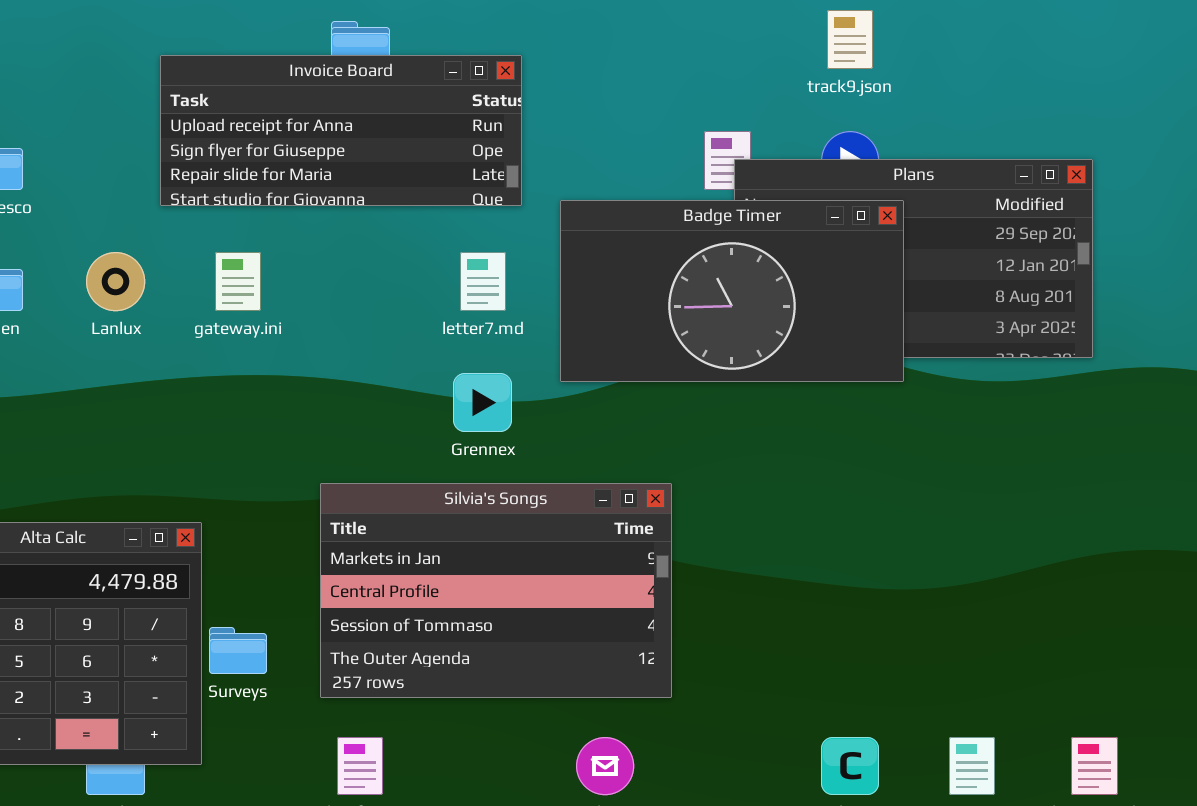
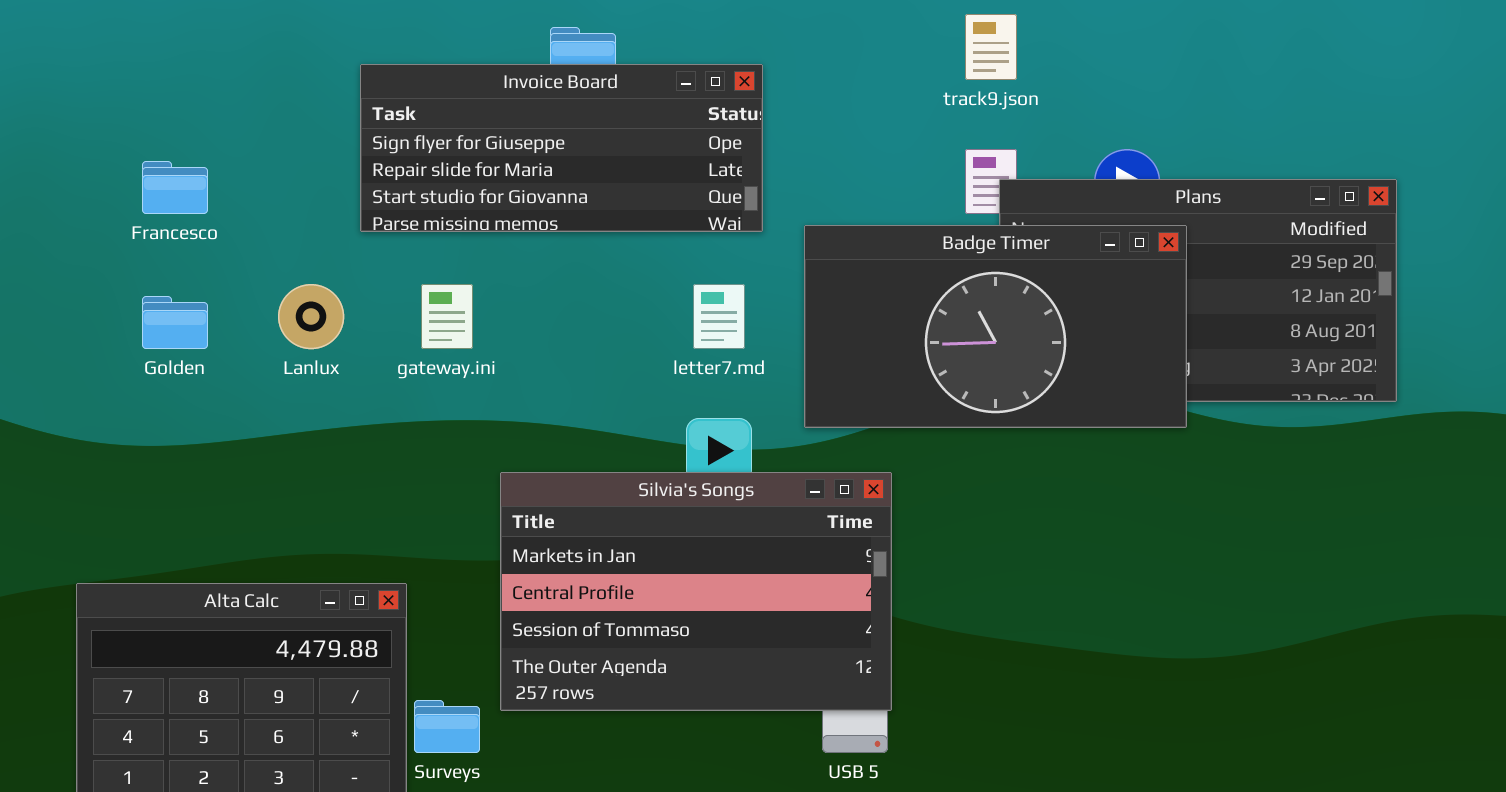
track9.json: [827,10,873,69] -> [965,14,1017,80], moved
Invoice Board: [160,55,522,206] -> [360,64,763,232], scrolled down 1 row
Silvia's Songs: [320,483,672,698] -> [500,472,892,711], moved

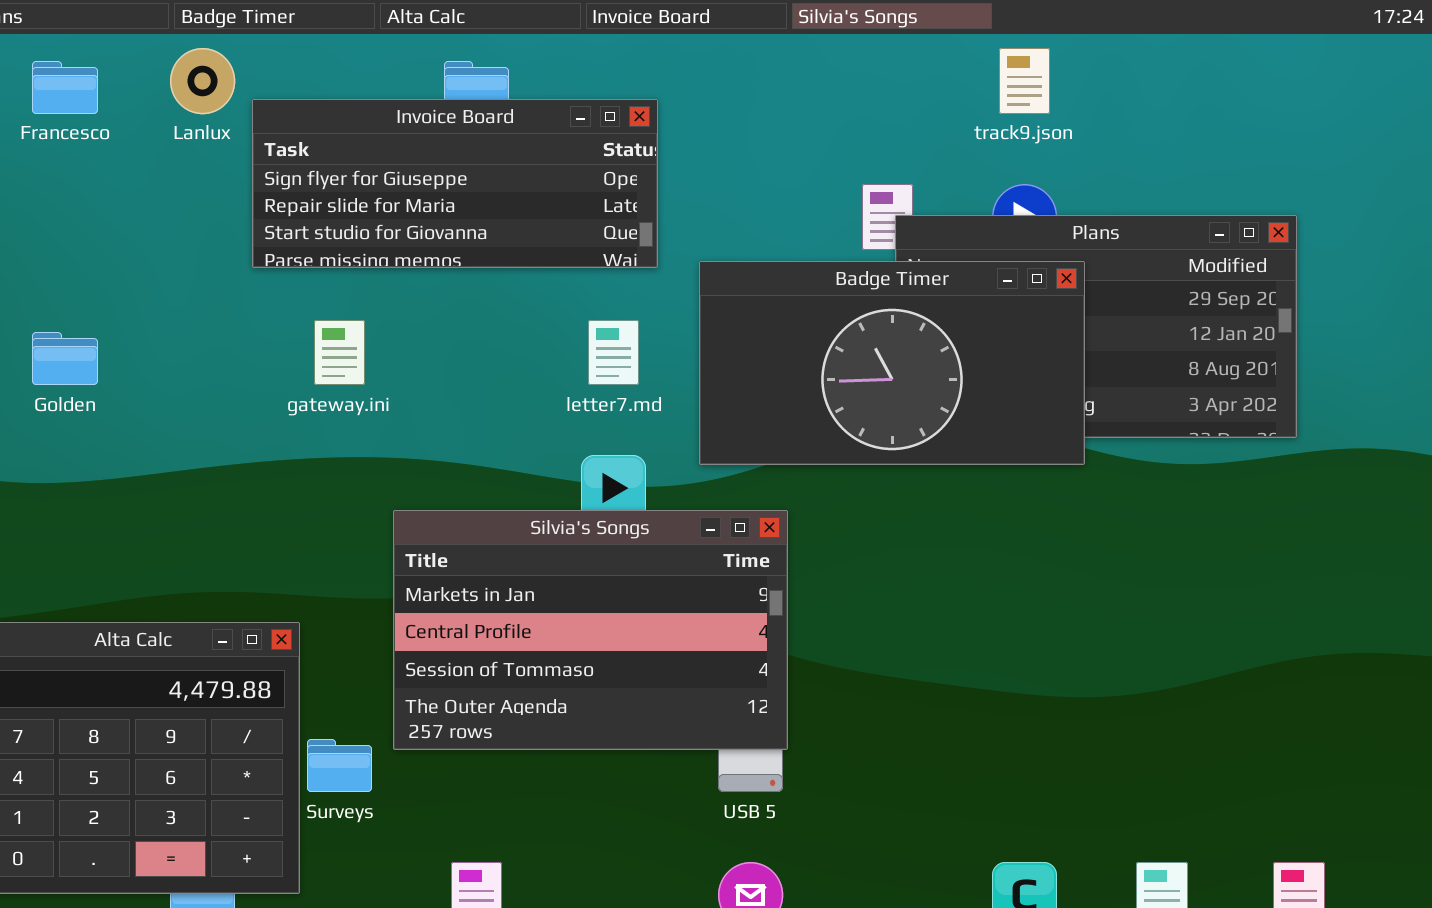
track9.json: [965,14,1017,80] -> [999,48,1050,114], moved
Francesco: [142,161,208,214] -> [32,61,98,114], moved
Lanlux: [278,284,344,349] -> [170,48,235,114], moved

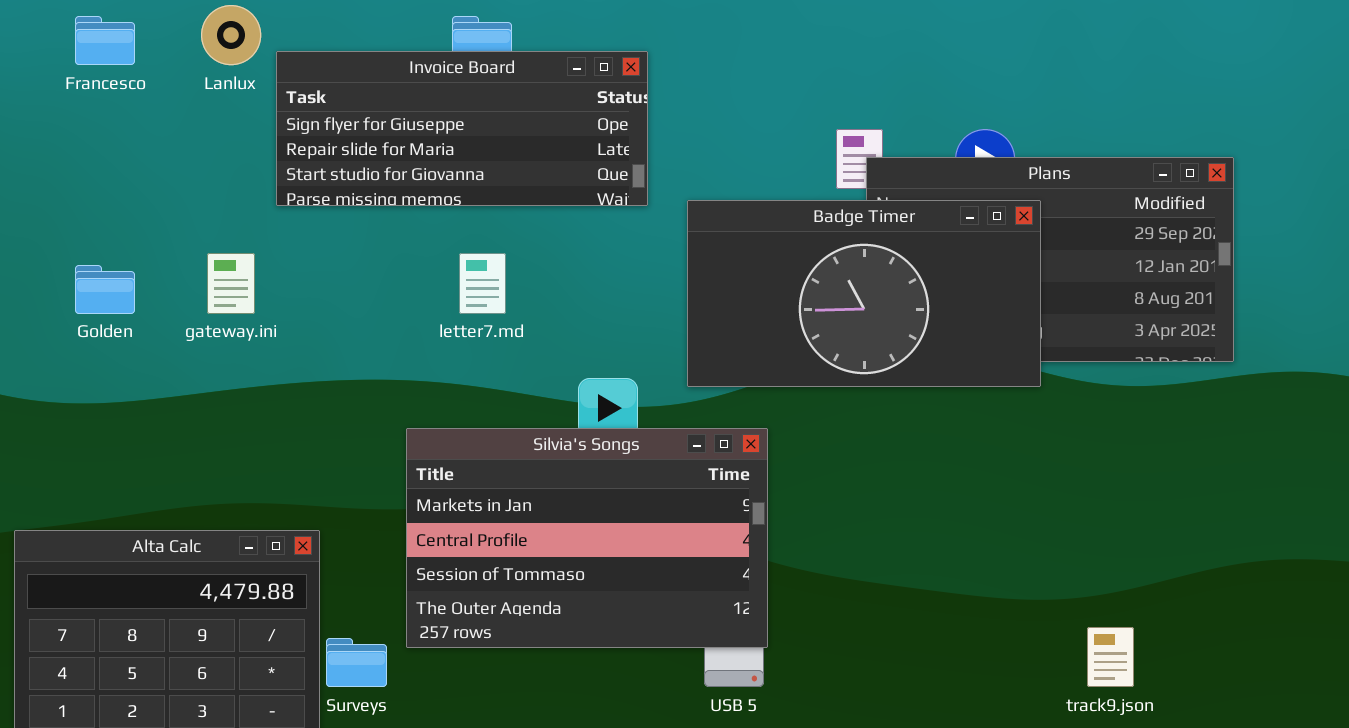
track9.json: [999,48,1050,114] -> [1087,627,1134,687], moved
gateway.ini: [314,320,365,385] -> [207,253,255,314], moved
letter7.md: [588,320,639,385] -> [459,253,506,314], moved

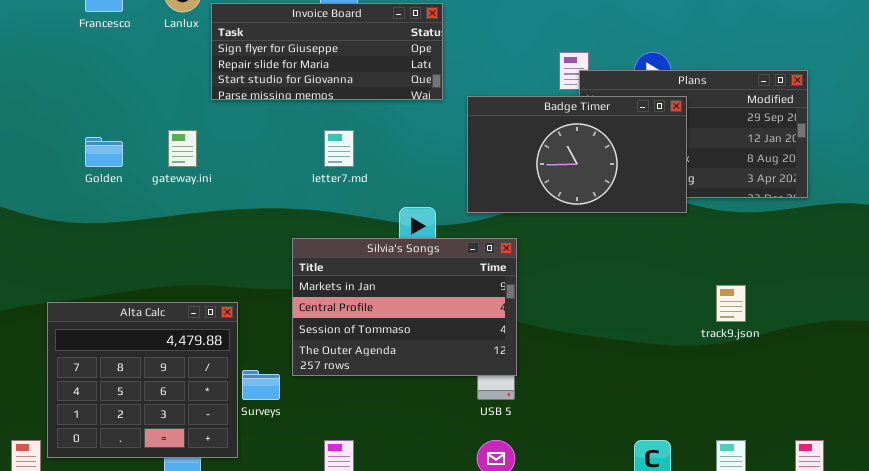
track9.json: [1087,627,1134,687] -> [716,285,746,322], moved

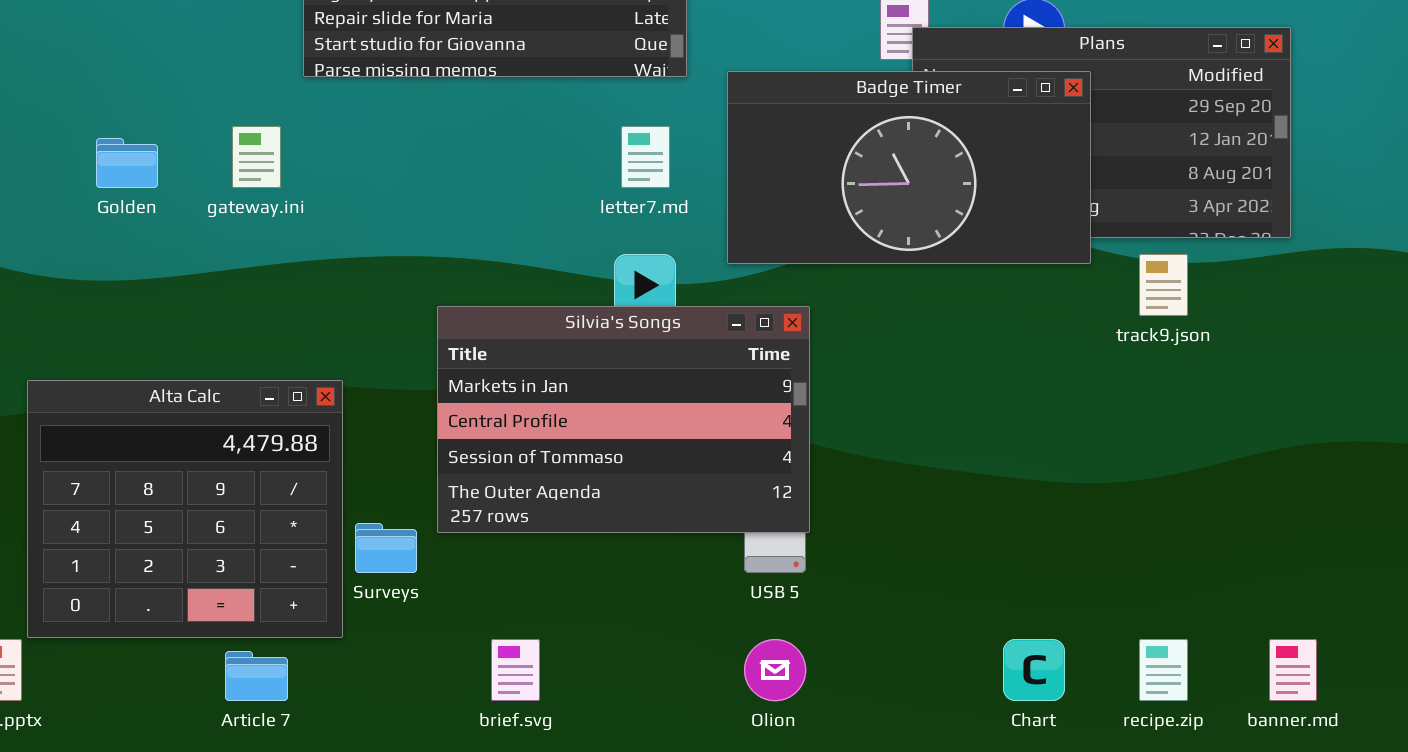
letter7.md: [324,130,354,167] -> [621,126,670,188], moved
track9.json: [716,285,746,322] -> [1139,254,1188,316], moved
Alta Calc: [47,302,238,458] -> [27,380,343,638], moved

